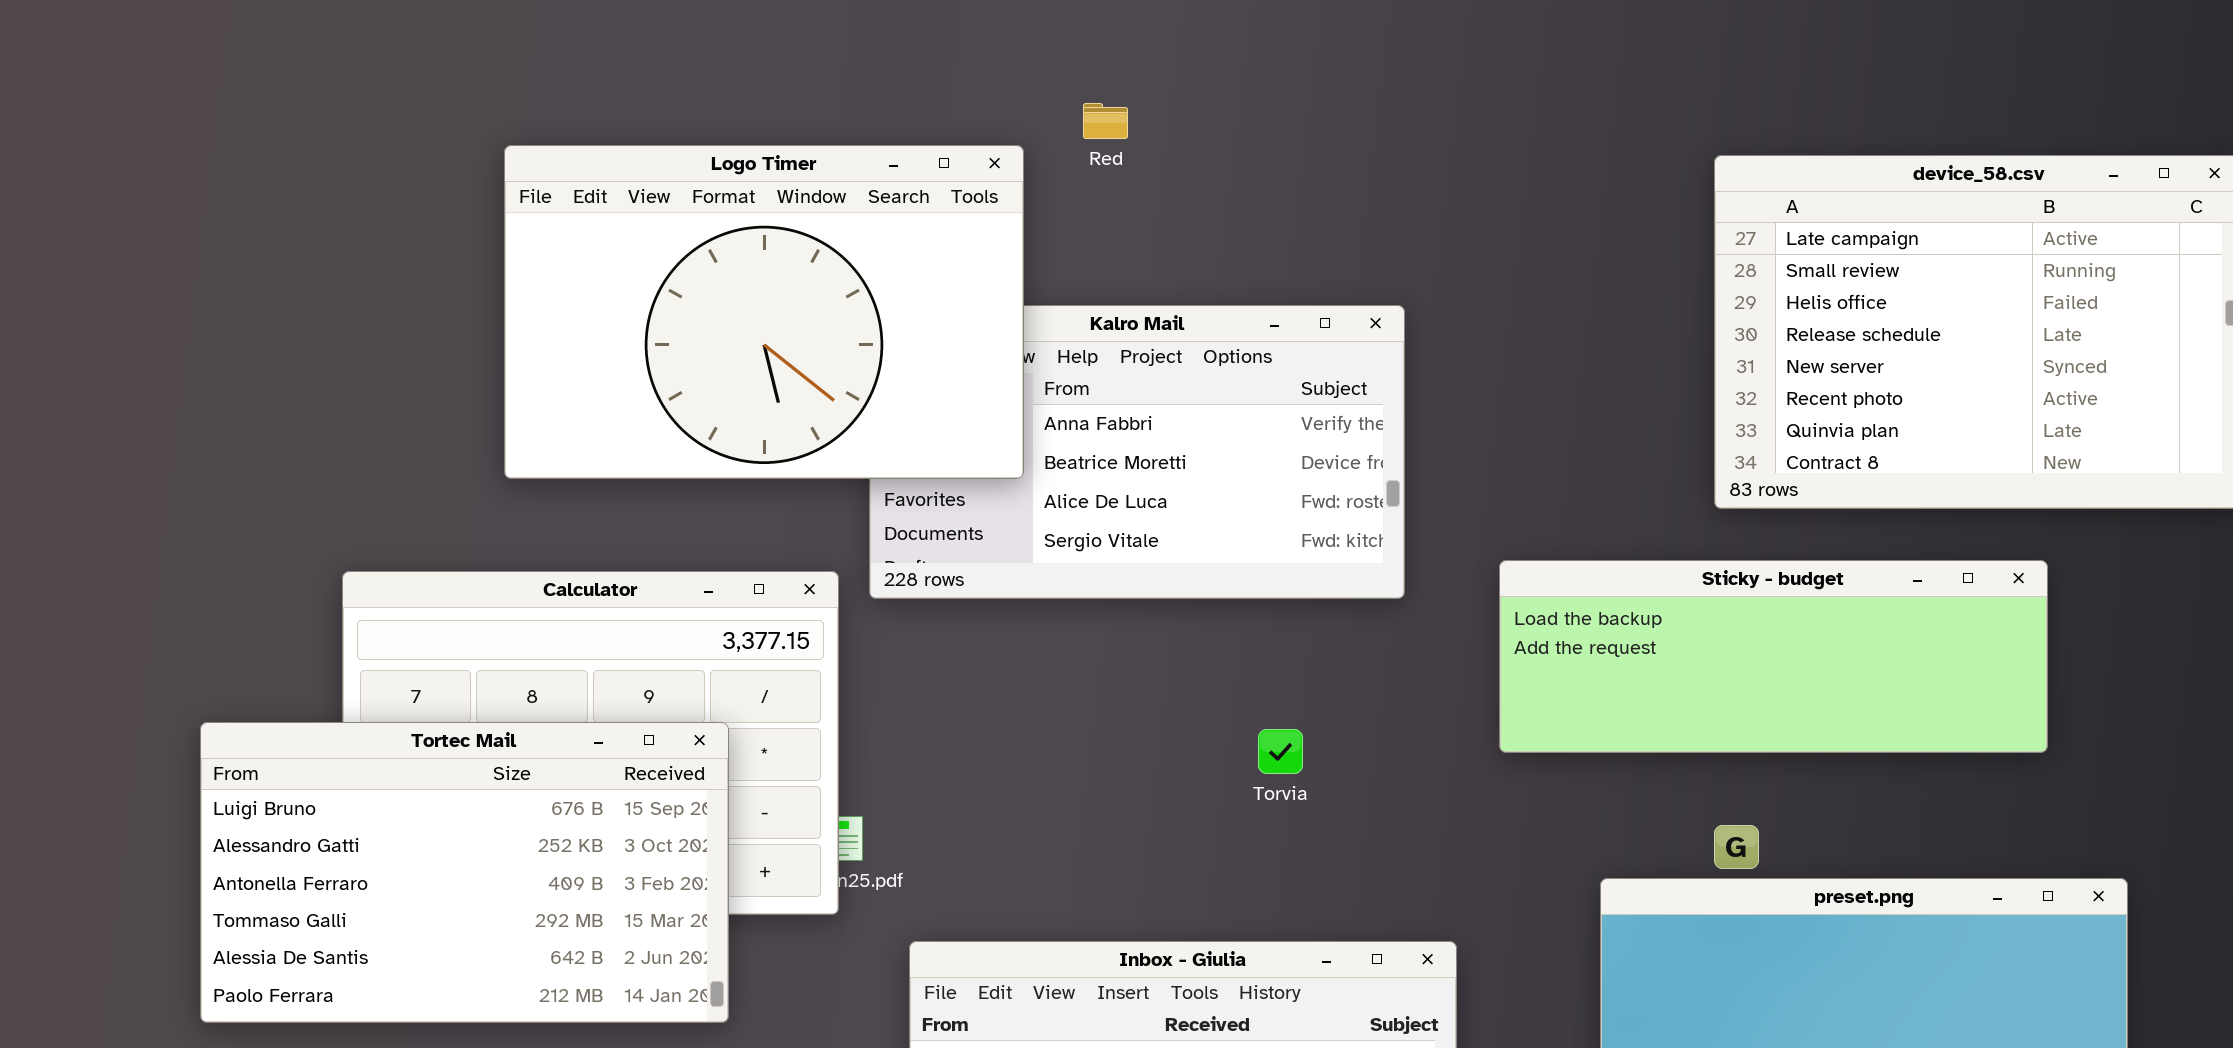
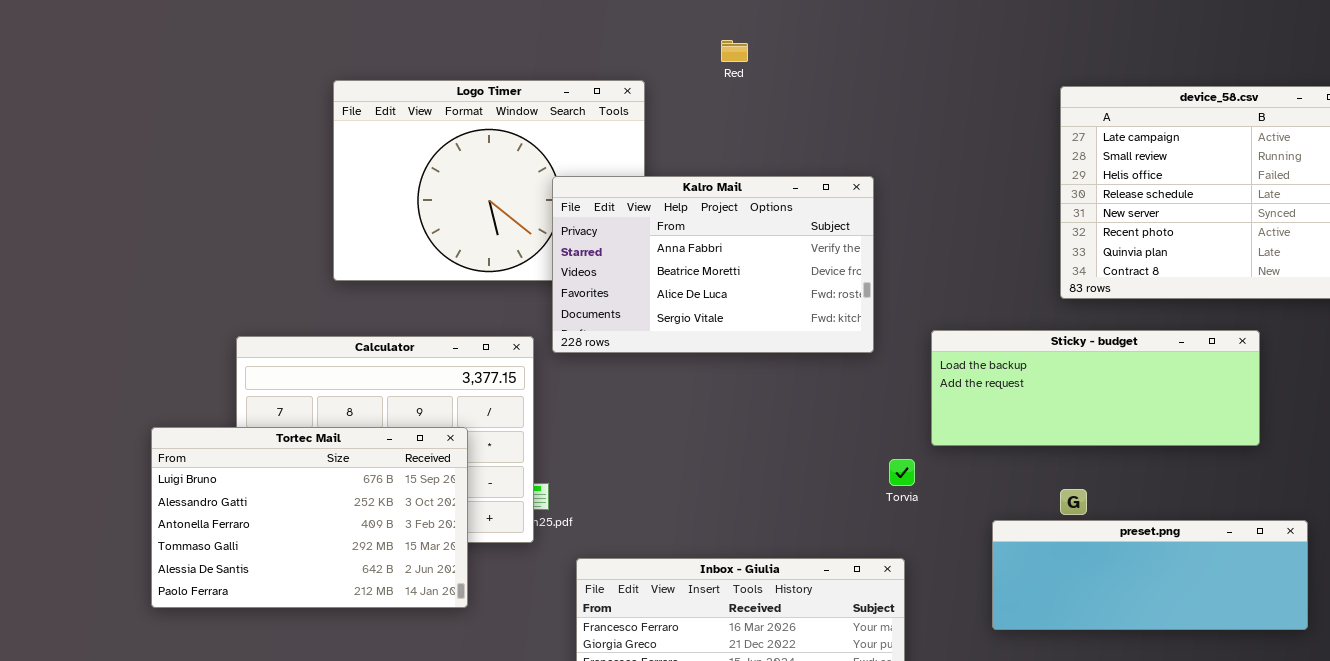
Red: [1083,103,1128,139] -> [721,40,748,62], moved
Kalro Mail: [869,305,1405,599] -> [552,176,874,353], raised
Torvia: [1258,729,1303,774] -> [889,459,915,486], moved

